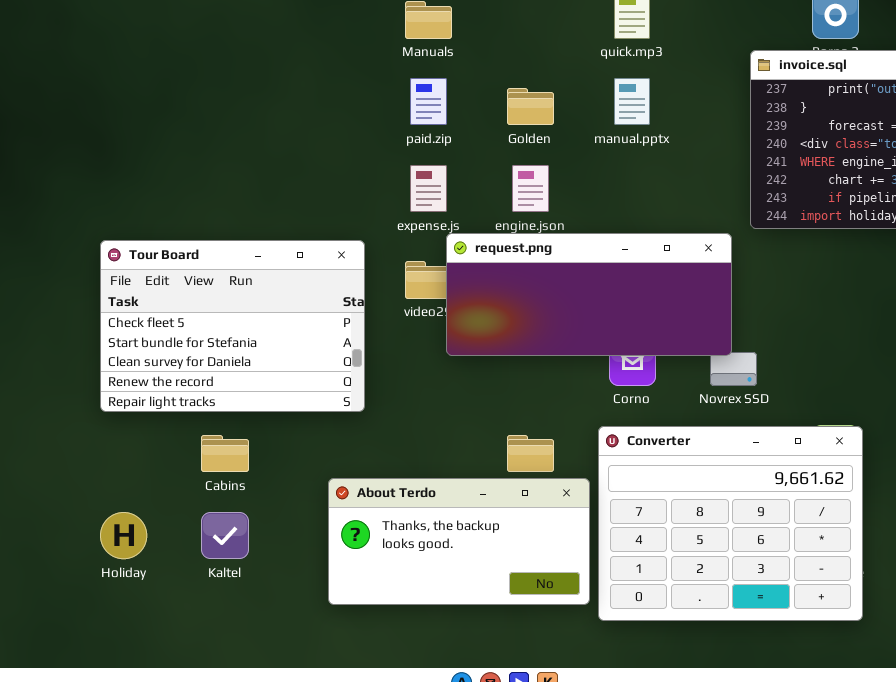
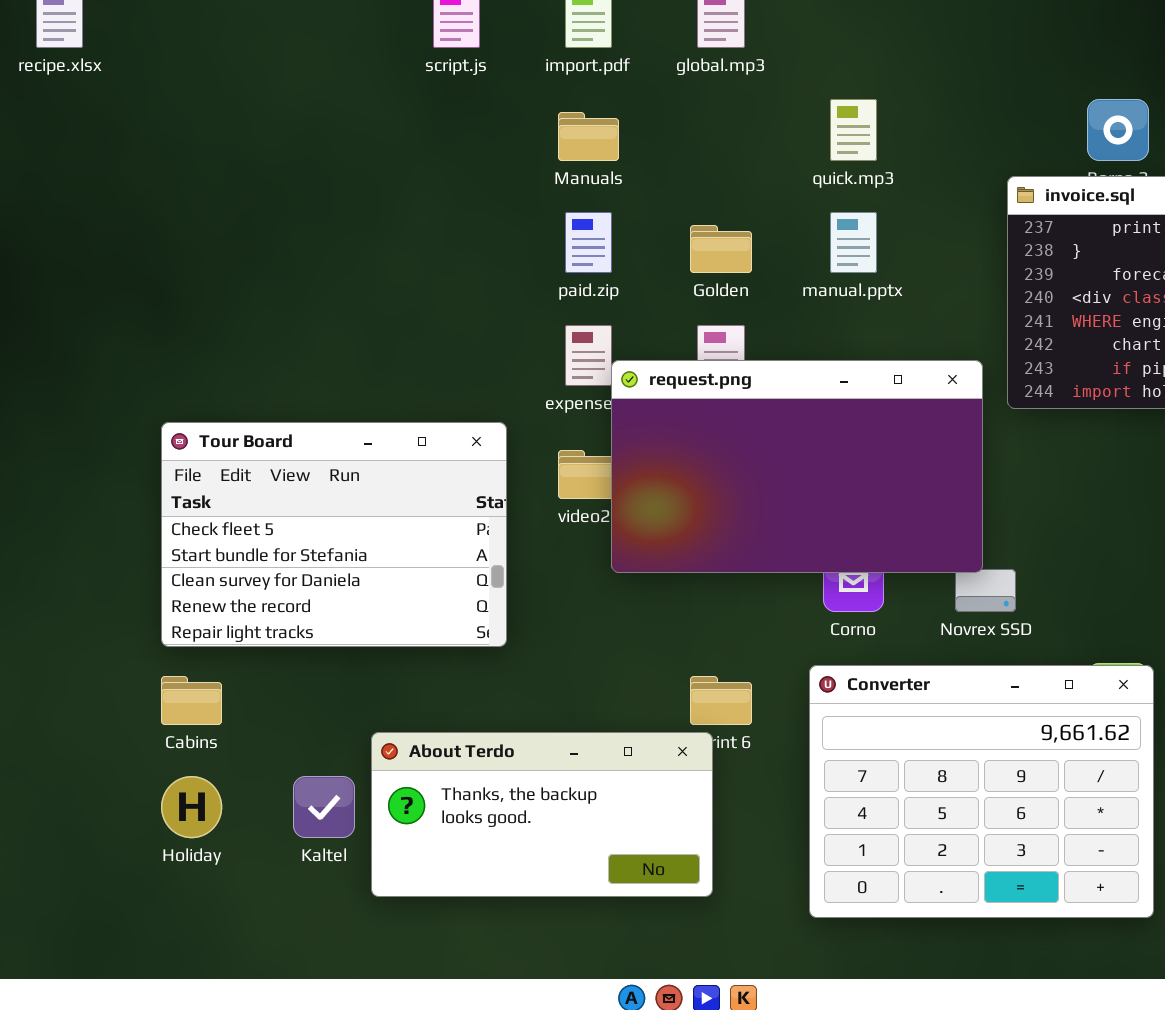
request.png: [446,233,732,356] -> [611,360,983,573], resized
Cabins: [201,435,249,472] -> [161,676,222,725], moved
About Terdo: [328,478,590,605] -> [371,732,713,897], moved

